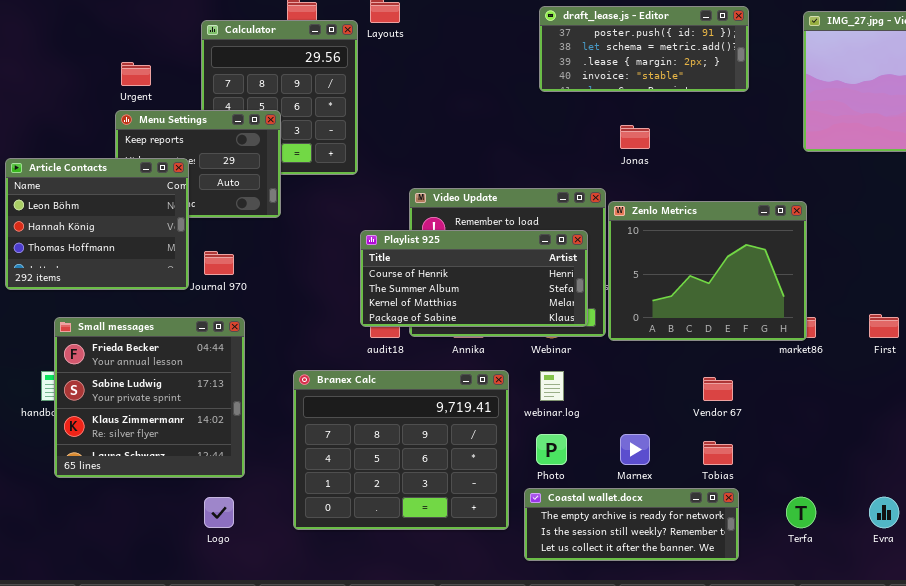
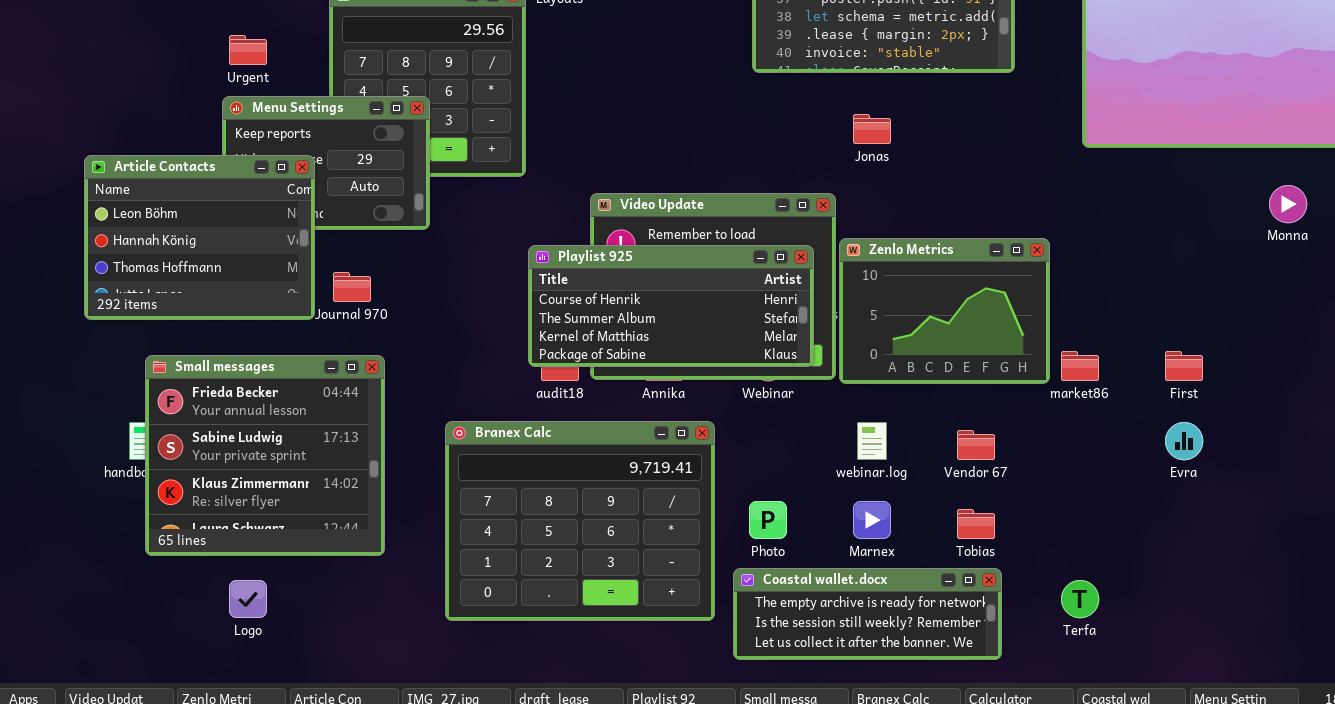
Zenlo Metrics: [608,201,807,341] -> [839,238,1050,384], resized
webinar.log: [540,371,564,401] -> [857,422,887,460], moved
Logo: [204,497,234,528] -> [229,580,267,618], moved
Evra: [869,497,899,528] -> [1165,422,1203,460], moved

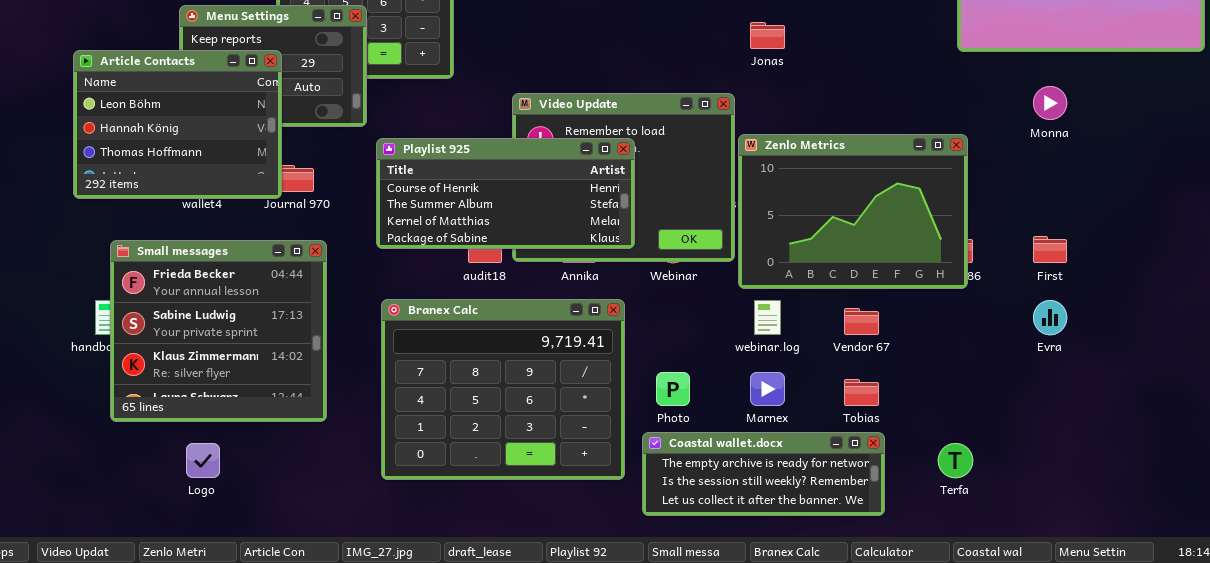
Article Contacts: [84,155,315,320] -> [73,50,282,199], moved
Monna: [1269,185,1307,223] -> [1033,86,1067,120], moved
Zenlo Metrics: [839,238,1050,384] -> [738,134,968,289], resized
Playlist 925: [528,245,814,367] -> [376,138,635,249], moved

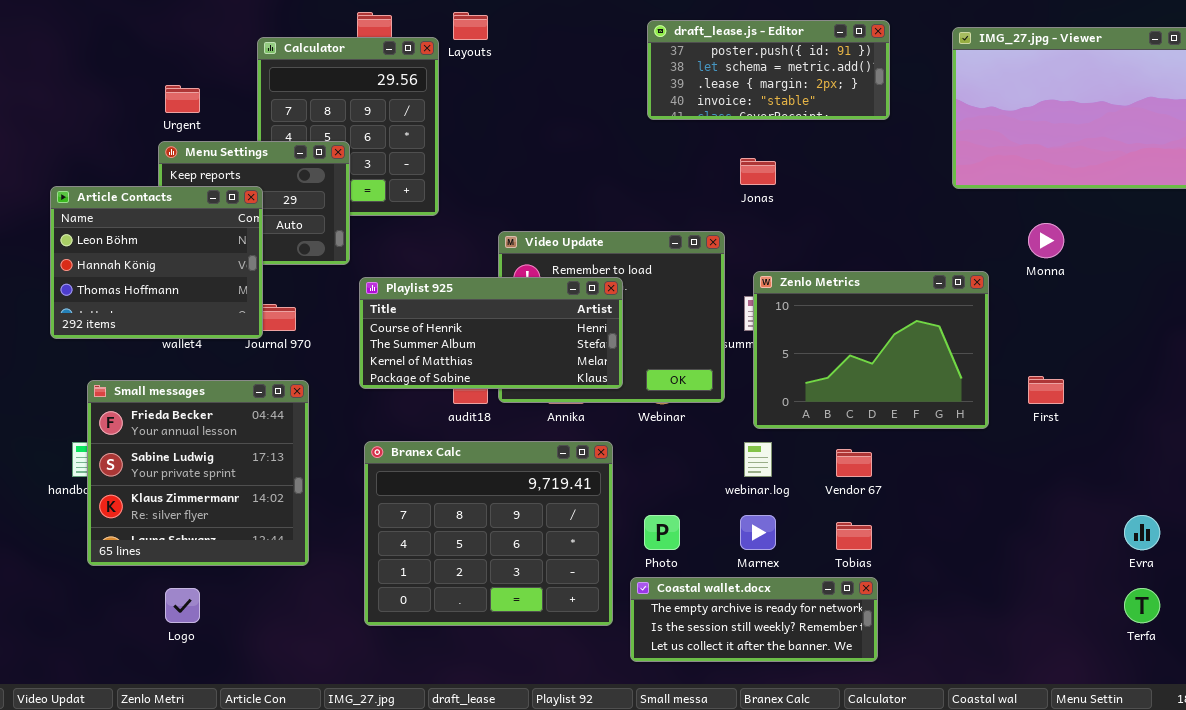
Zenlo Metrics: [738,134,968,289] -> [753,271,989,429], moved
Evra: [1033,300,1067,335] -> [1124,515,1160,550], moved
Terfa: [938,443,973,478] -> [1124,588,1160,623], moved

